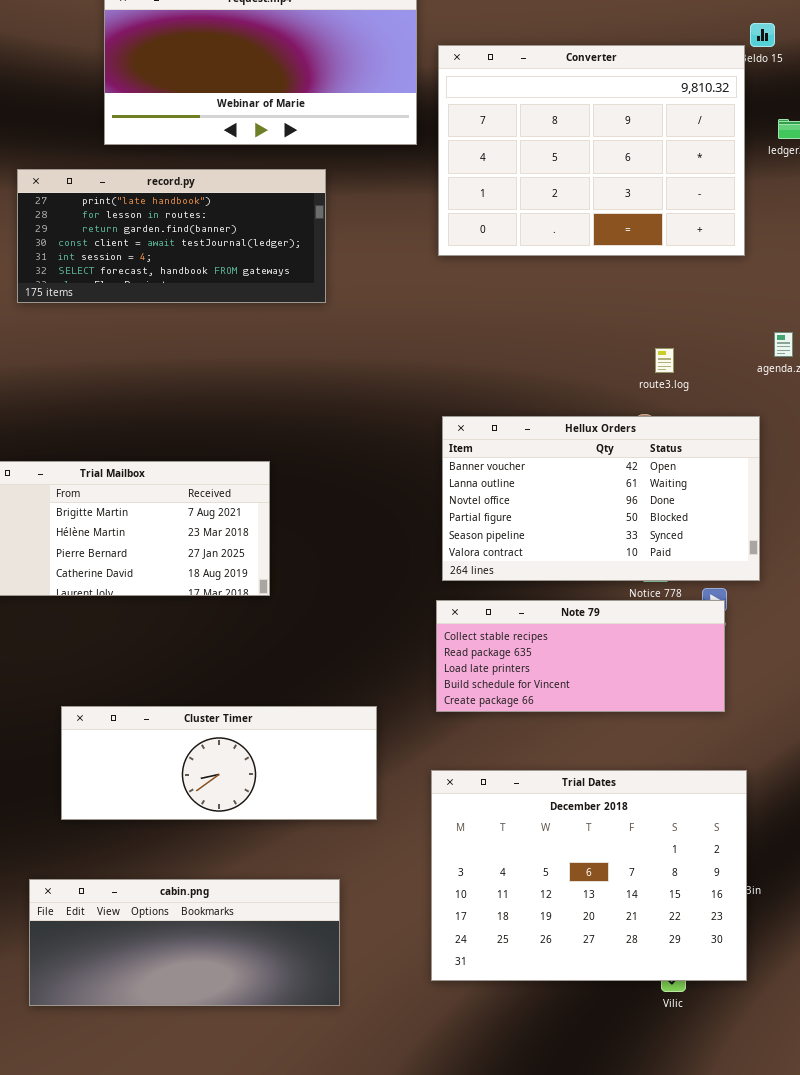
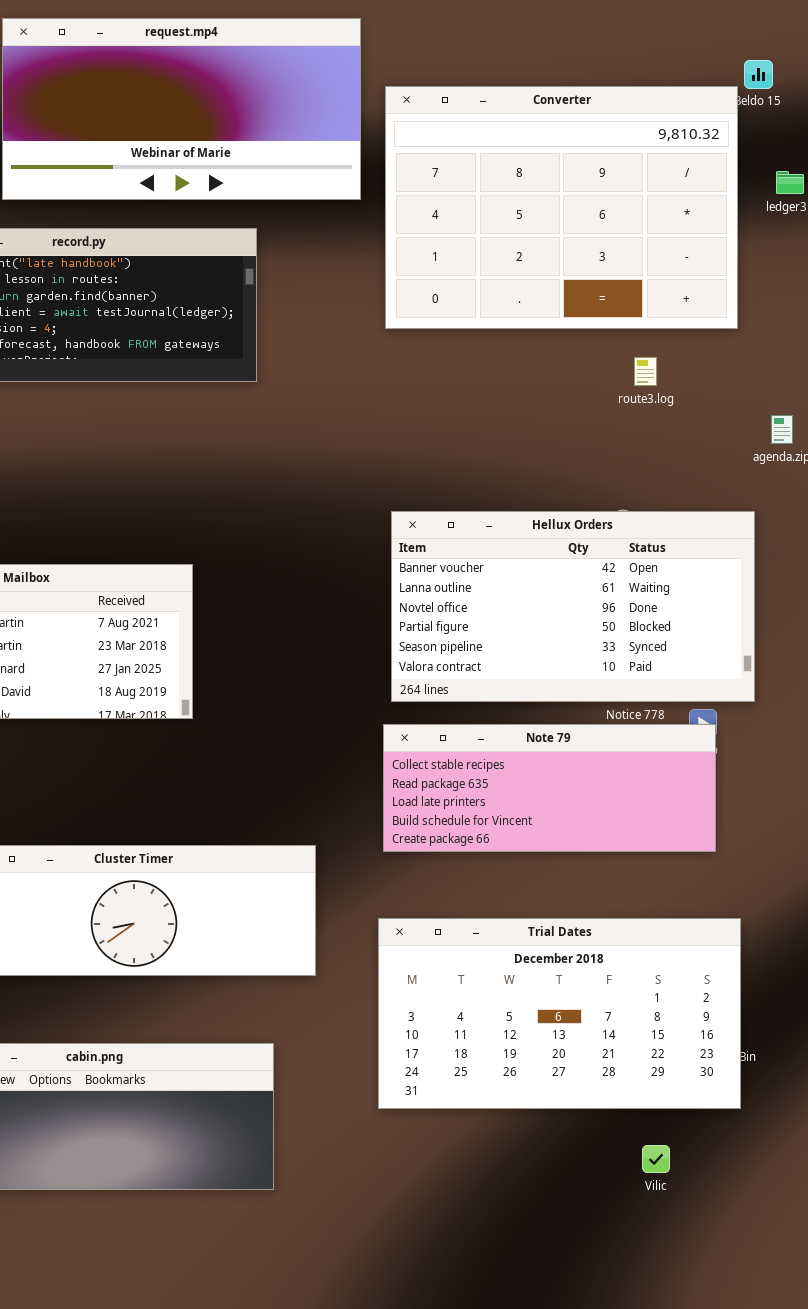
route3.log: [655,348,674,373] -> [634,357,657,386], moved
Trial Dates: [431,770,747,981] -> [378,918,741,1109], resized

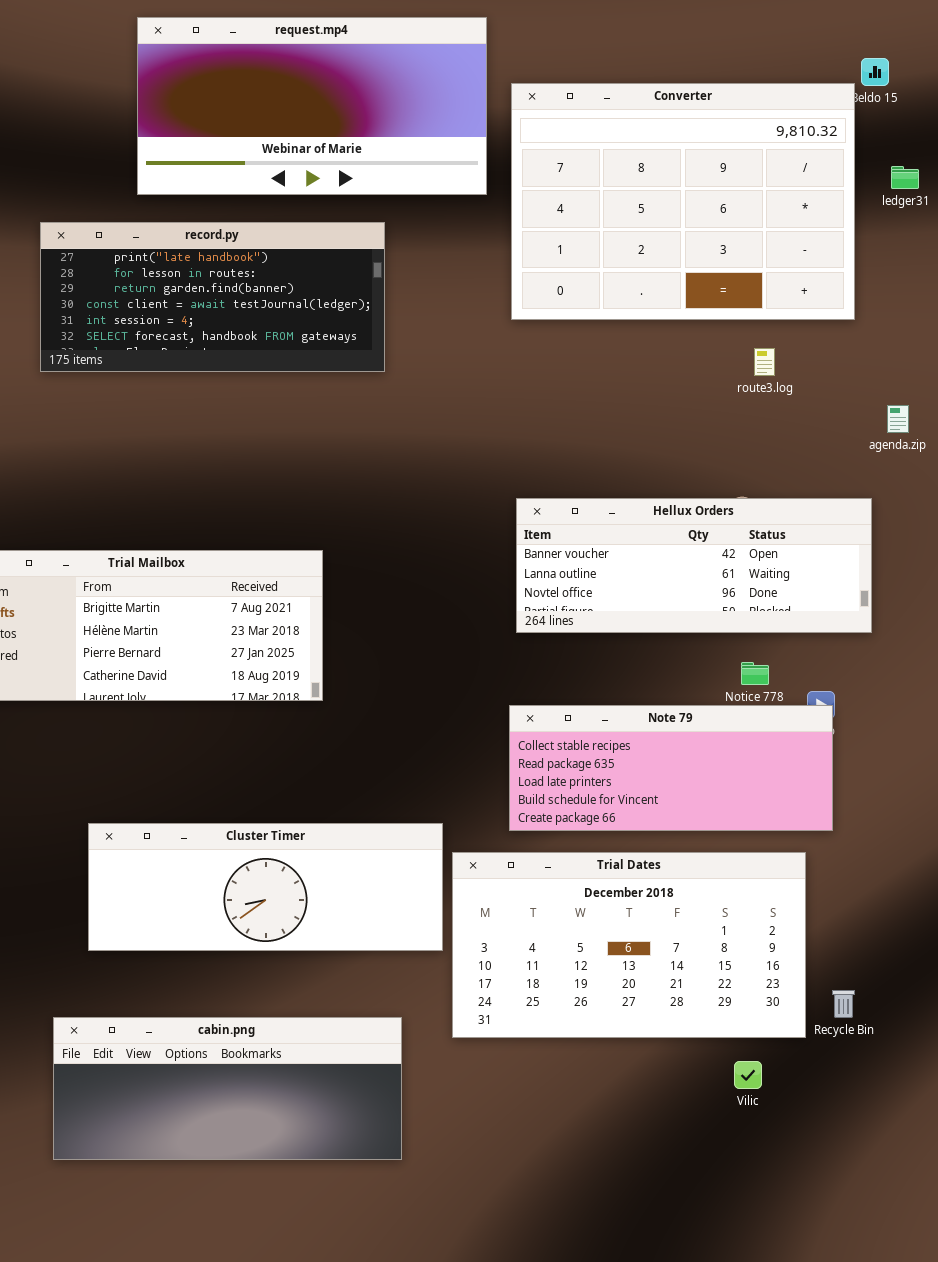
Hellux Orders: [391,511,755,702] -> [516,498,872,633], resized
Trial Dates: [378,918,741,1109] -> [452,852,806,1038], moved
Vilic: [642,1145,670,1173] -> [734,1061,762,1089], moved

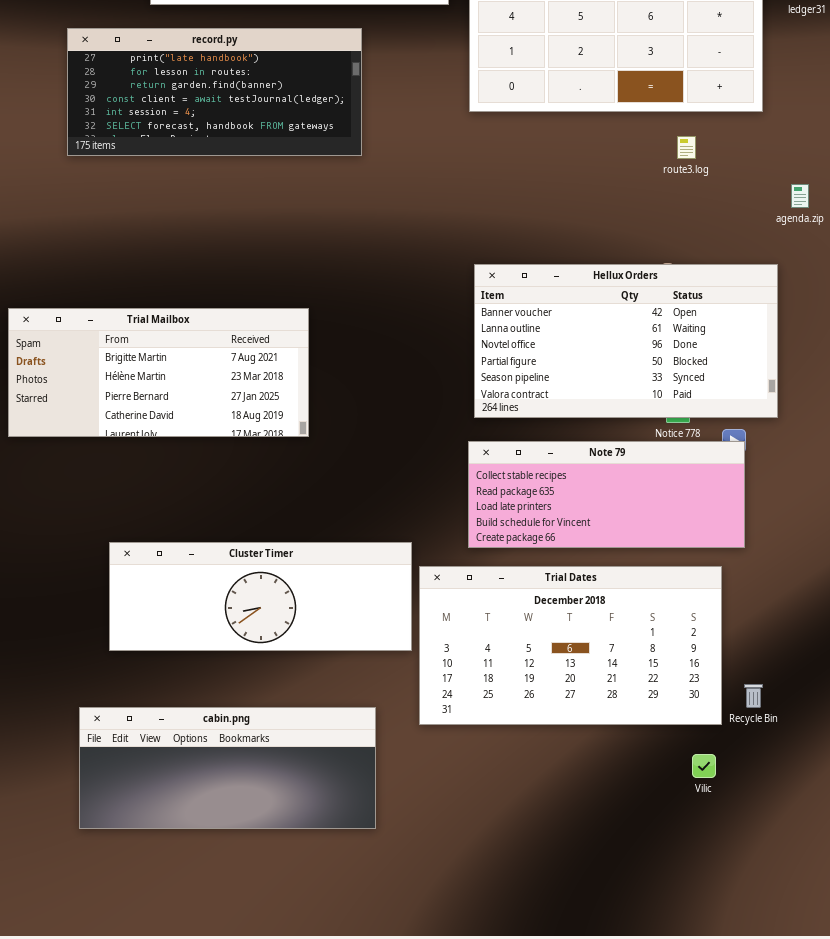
Hellux Orders: [516,498,872,633] -> [474,264,778,418], resized
Vilic: [734,1061,762,1089] -> [692,754,716,778], moved

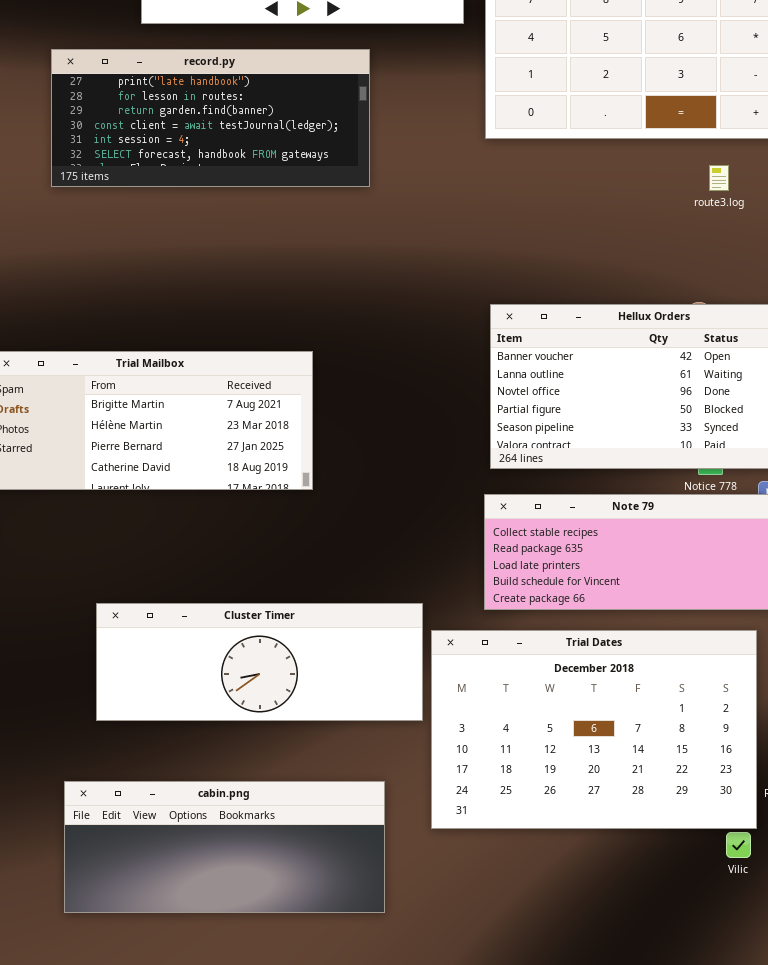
Trial Dates: [419,566,722,725] -> [431,630,757,829], resized

